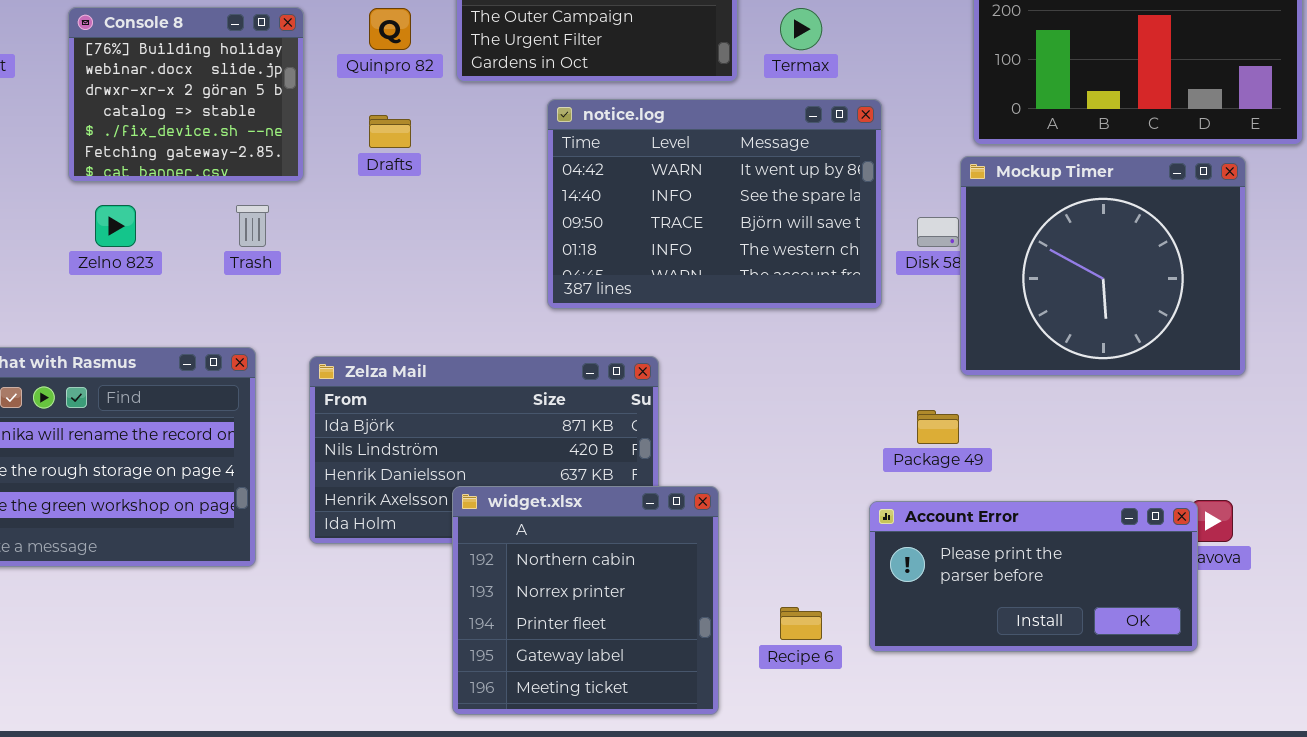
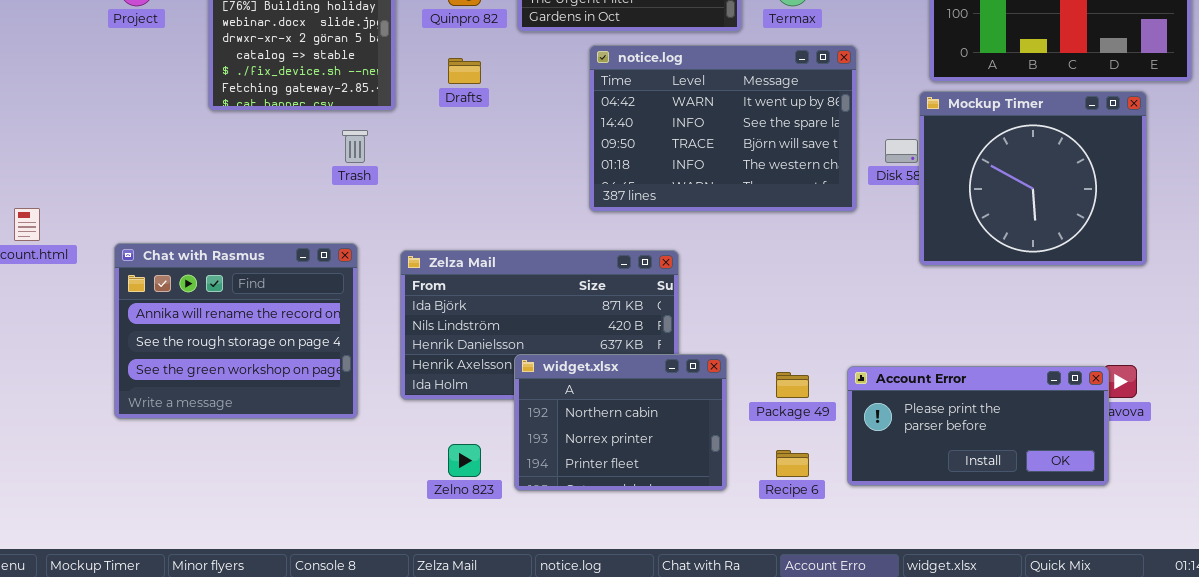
Zelno 823: [95,205,136,247] -> [448,444,481,477], moved
Package 49: [917,410,959,444] -> [776,372,809,398], moved
widget.xlsx: [452,486,719,715] -> [514,354,727,491], resized

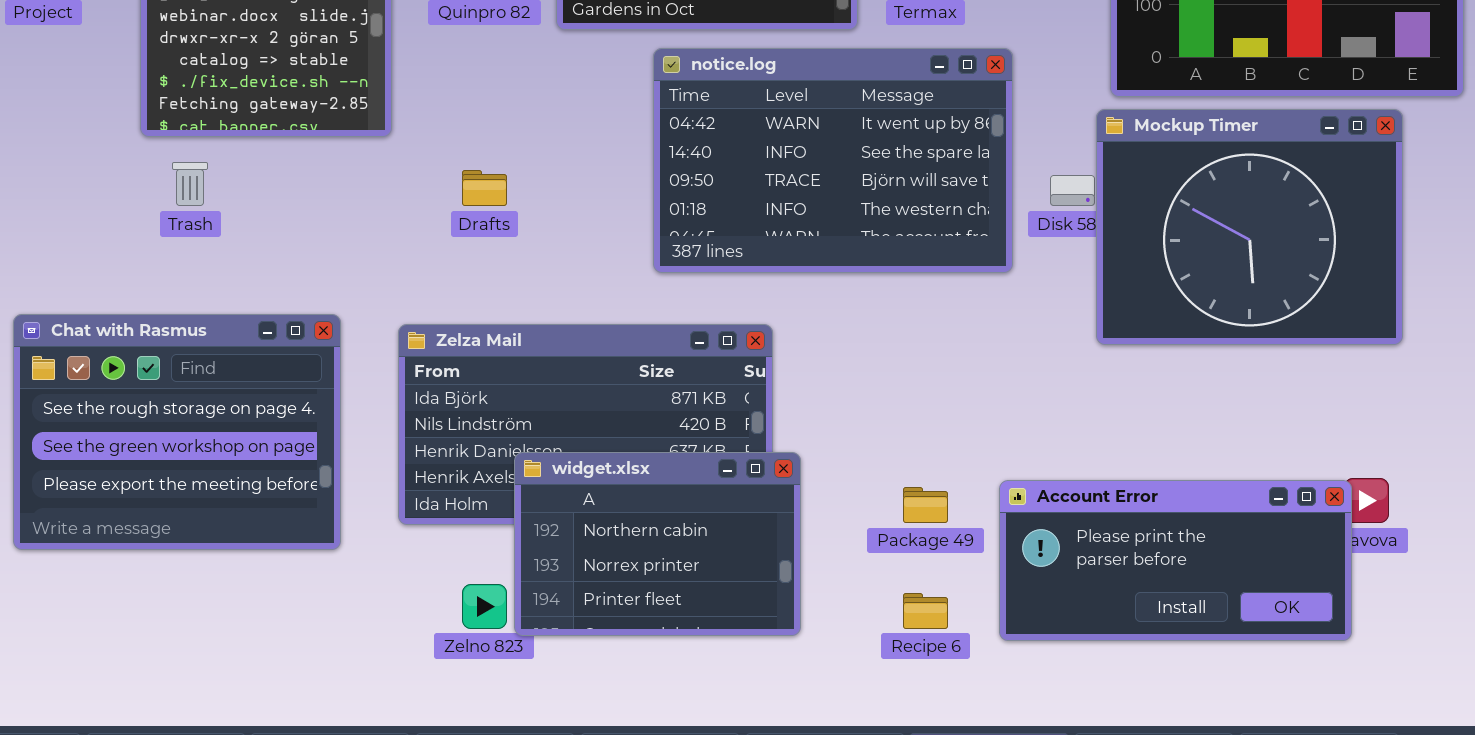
Drafts: [448,58,481,84] -> [462,170,507,206], moved
Trash: [342,130,368,163] -> [172,162,208,206], moved
Chat with Rasmus: [114,243,358,419] -> [13,314,341,550], scrolled down 1 row
widget.xlsx: [514,354,727,491] -> [514,452,801,636], moved

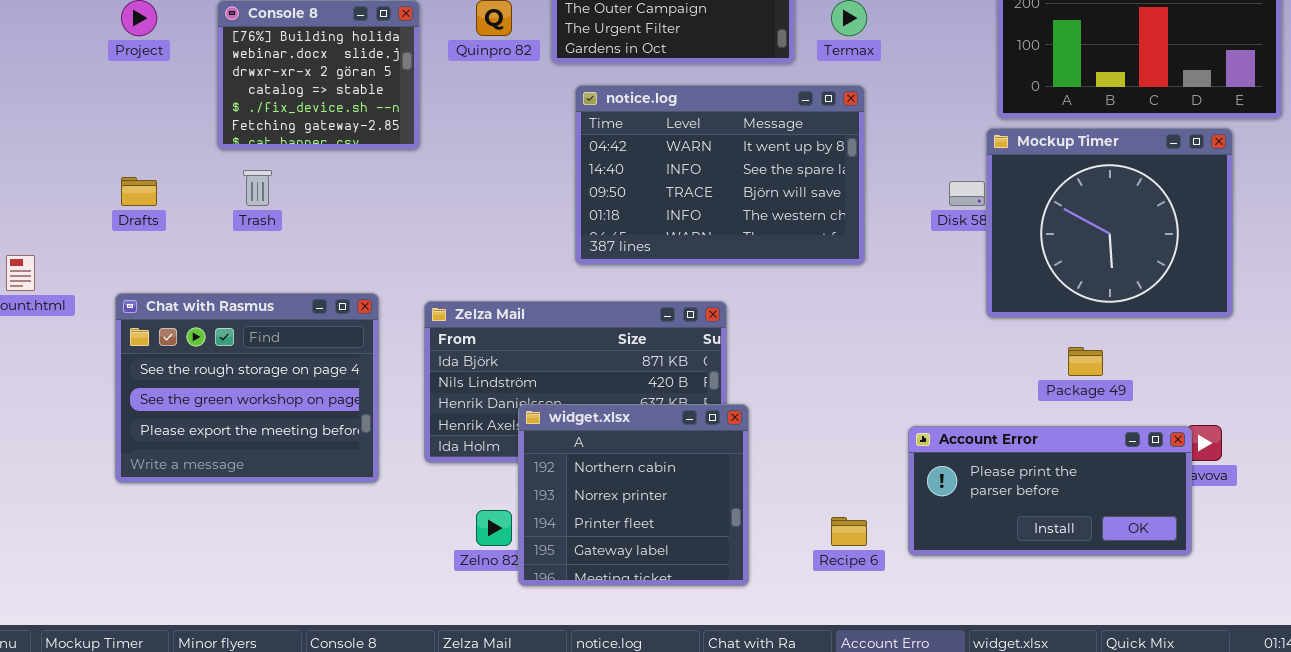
notice.log: [653,48,1013,273] -> [575,85,865,265], moved
Drafts: [462,170,507,206] -> [121,177,157,206], moved
widget.xlsx: [514,452,801,636] -> [518,404,749,586], resized
Package 49: [903,487,948,523] -> [1068,347,1103,376], moved

